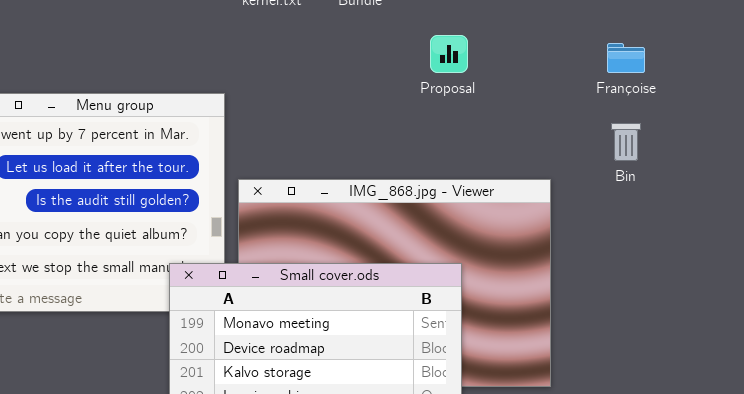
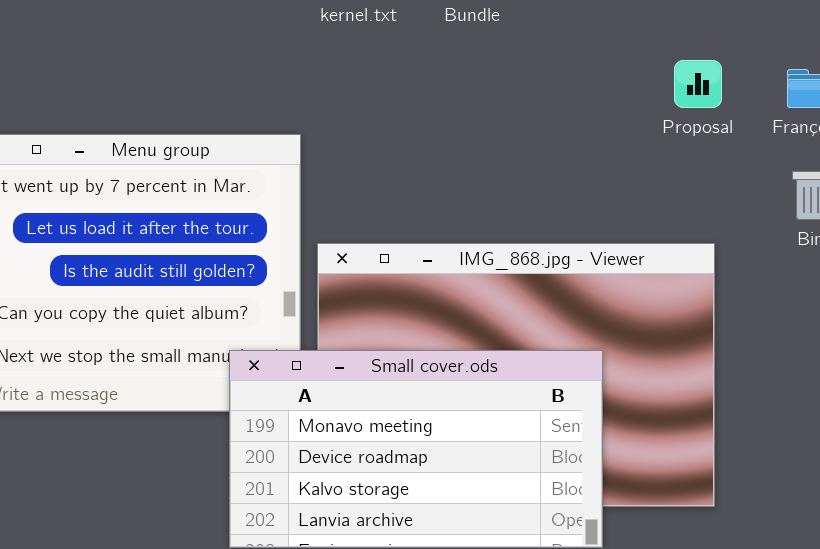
Proposal: [430,35,468,73] -> [674,60,722,108], moved

